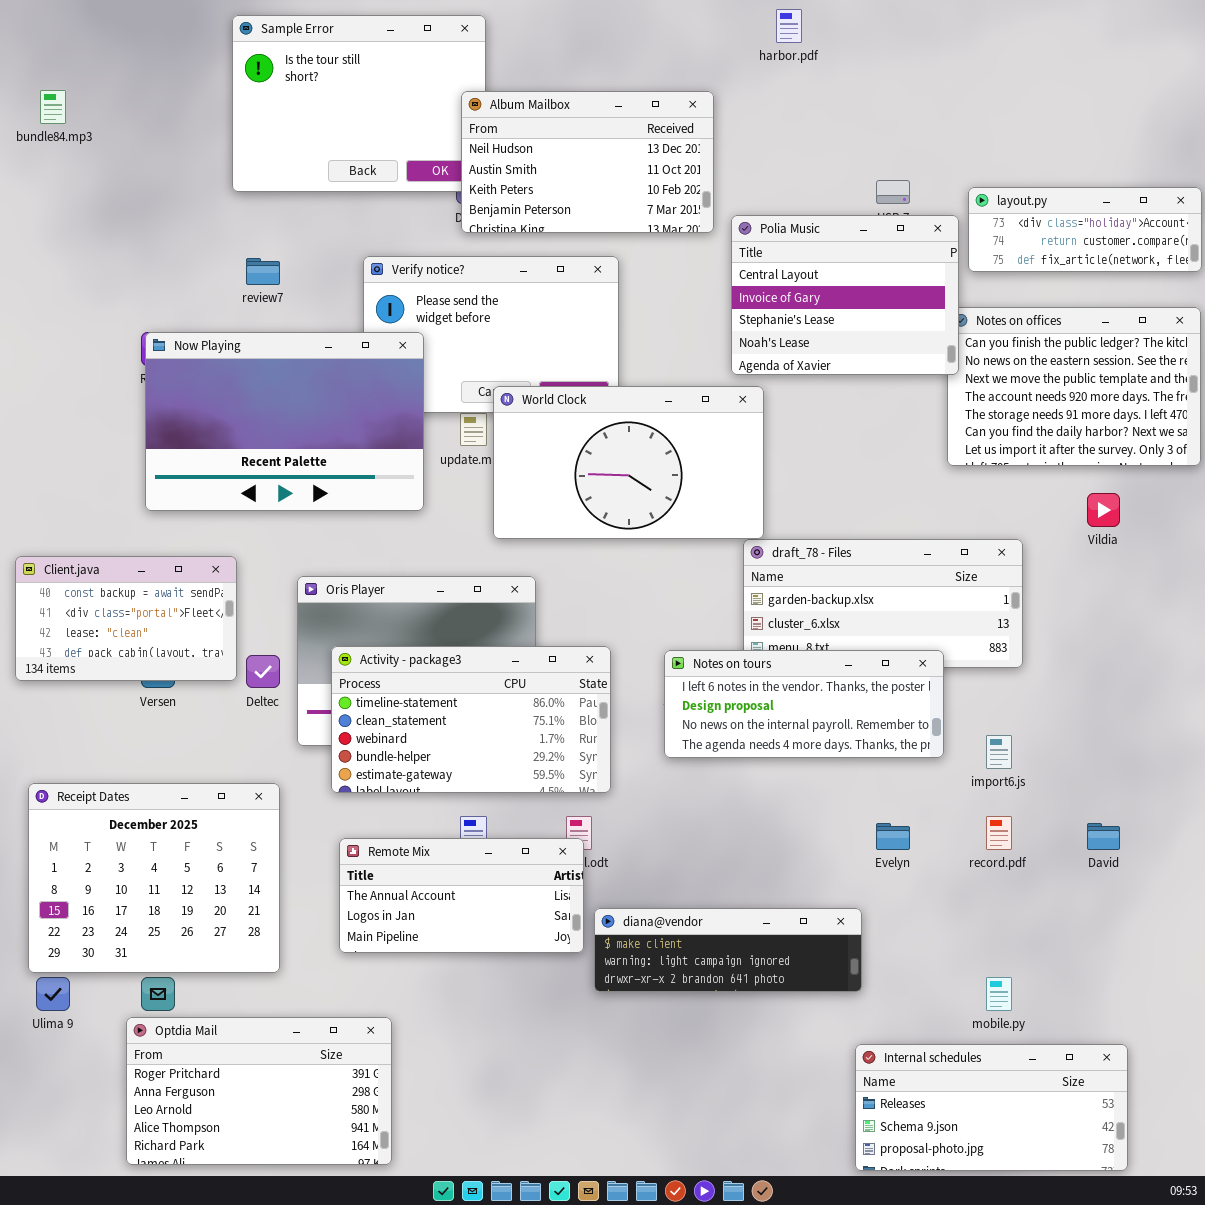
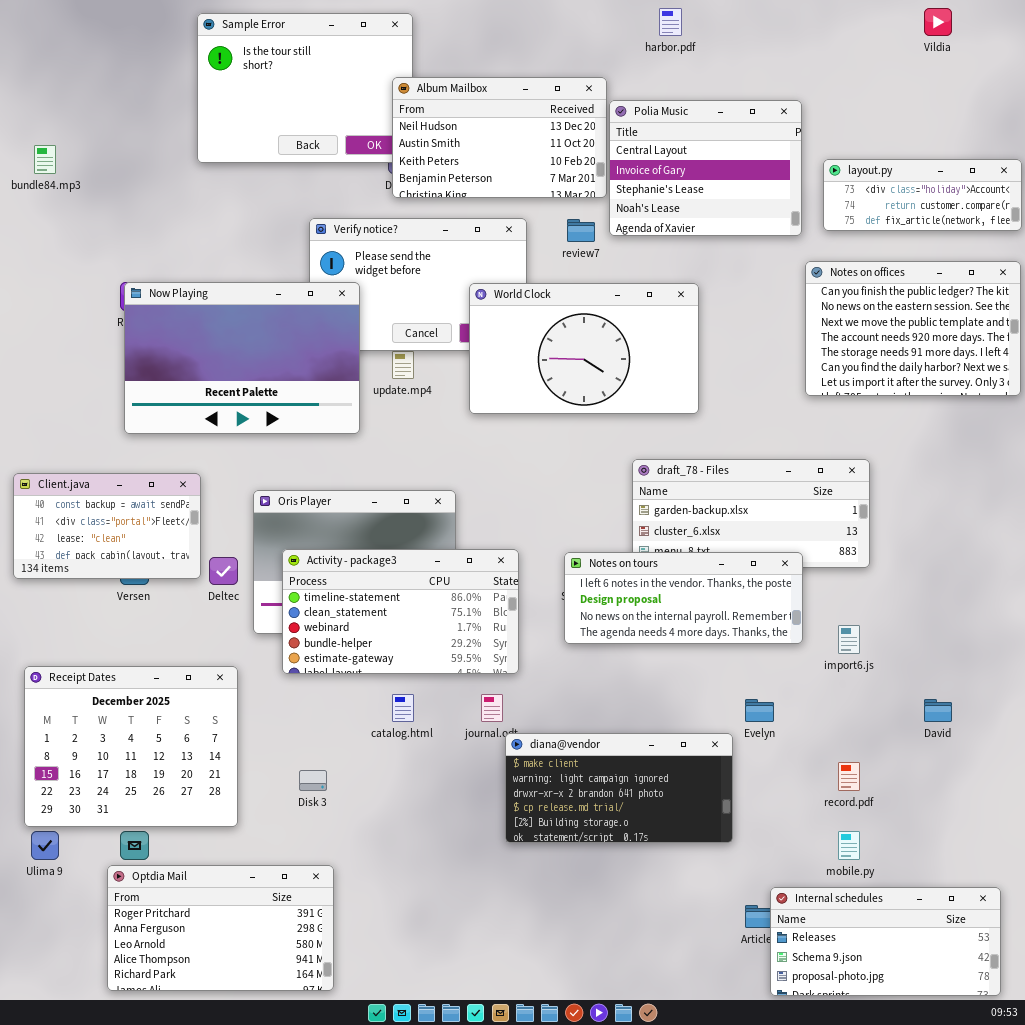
bundle84.mp3: [40,90,66,124] -> [34,145,56,174], moved
Polia Music: [731,215,959,375] -> [609,100,802,236], moved
review7: [246,258,280,285] -> [567,219,595,242], moved
World Clock: [493,386,764,539] -> [469,283,699,414], moved
Vildia: [1087,493,1120,527] -> [924,8,952,36], moved
record.pdf: [986,816,1012,850] -> [838,762,860,791], moved
Remote Mix: [339,838,584,953] -> none, closed
diana@vendor: [594,908,862,992] -> [505,733,733,843], resized
Internal schedules: [855,1044,1128,1171] -> [770,887,1001,996], moved

